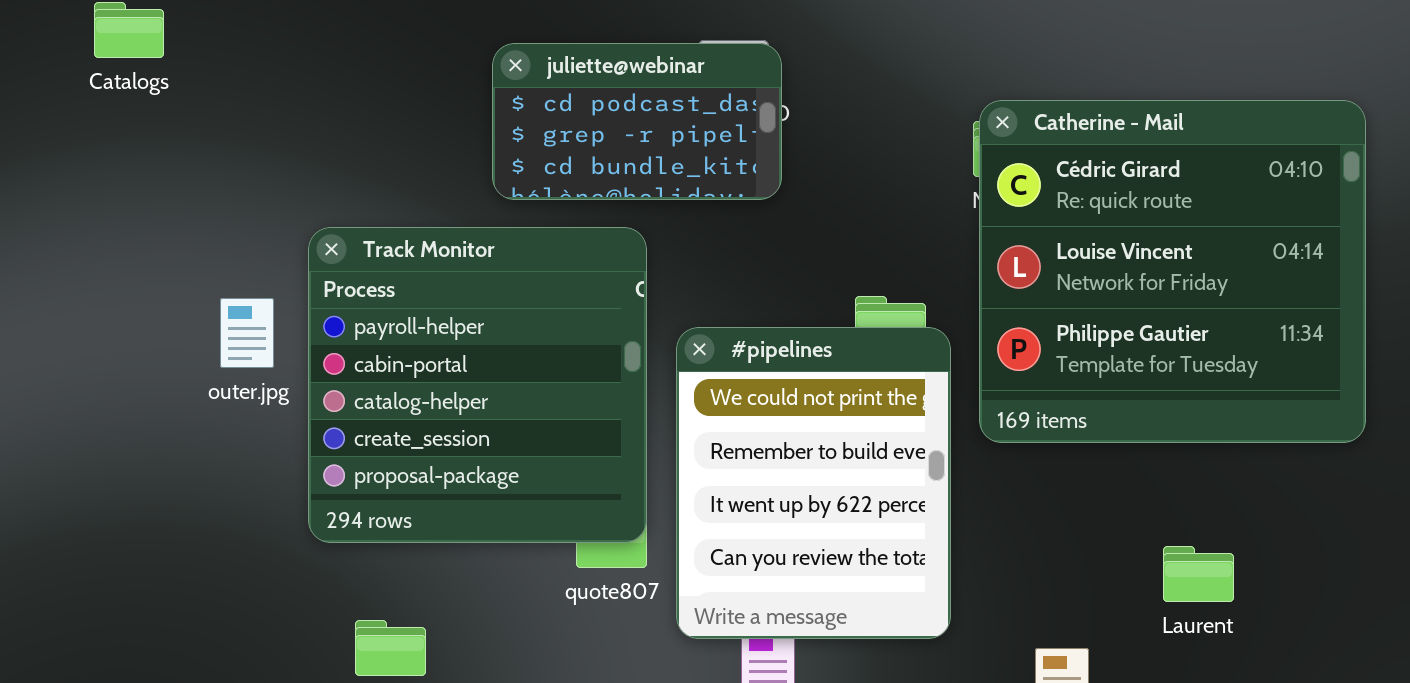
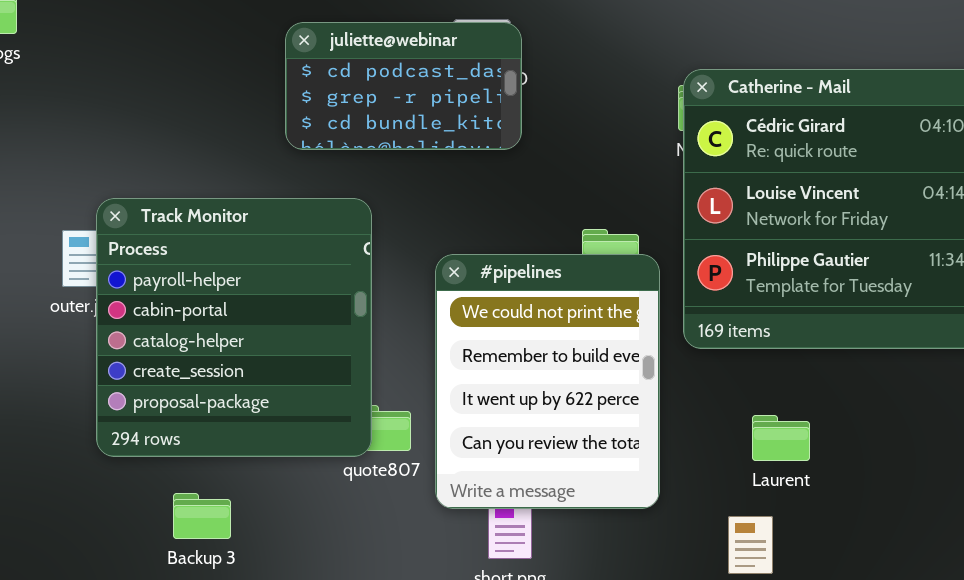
Track Monitor: [308,227,647,543] -> [96,198,372,457], moved
Laurent: [1163,546,1234,602] -> [752,415,810,461], moved

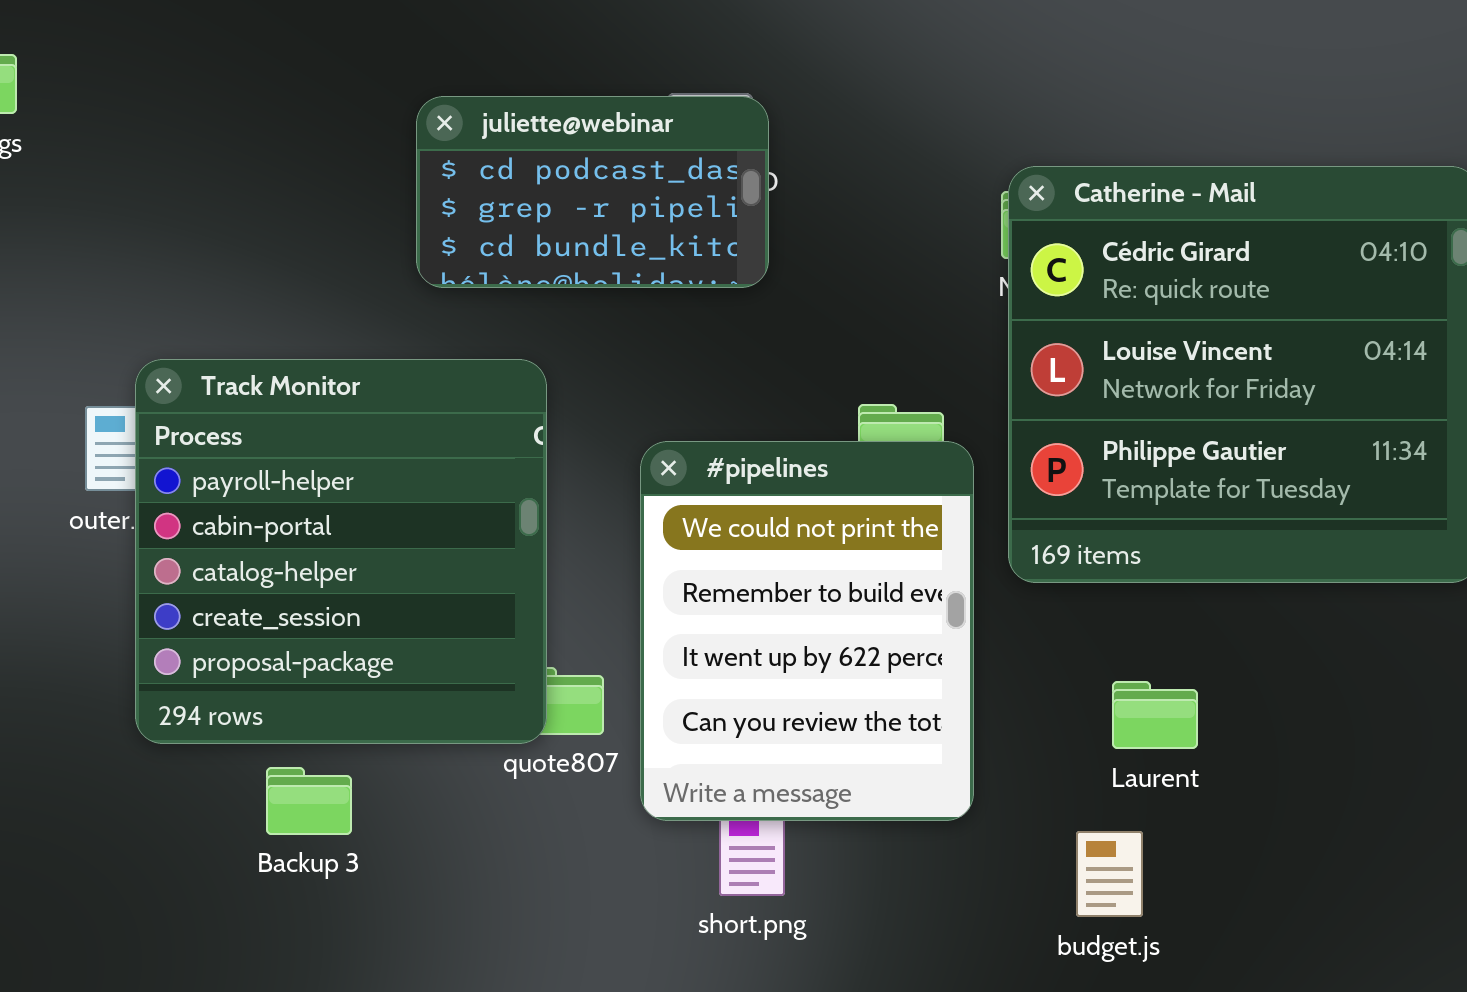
Backup 3: [173,493,231,539] -> [266,767,352,835], moved

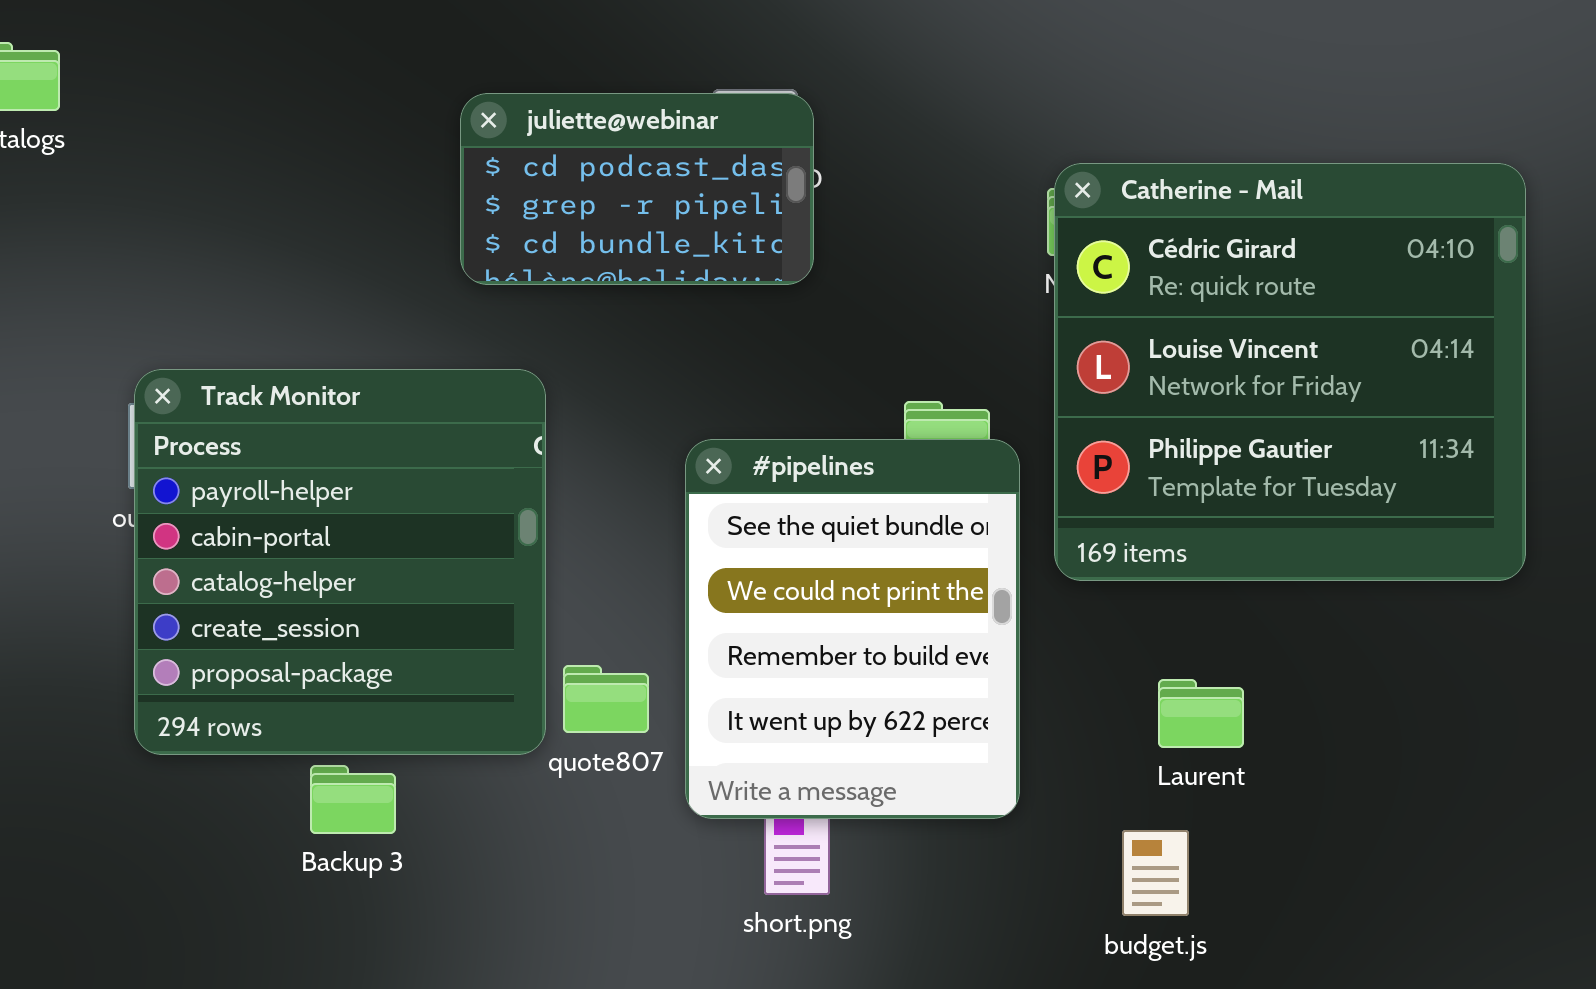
Track Monitor: [135,359,547,744] -> [134,369,546,755], moved
#pipelines: [640,441,974,821] -> [685,439,1020,819], scrolled up 1 row

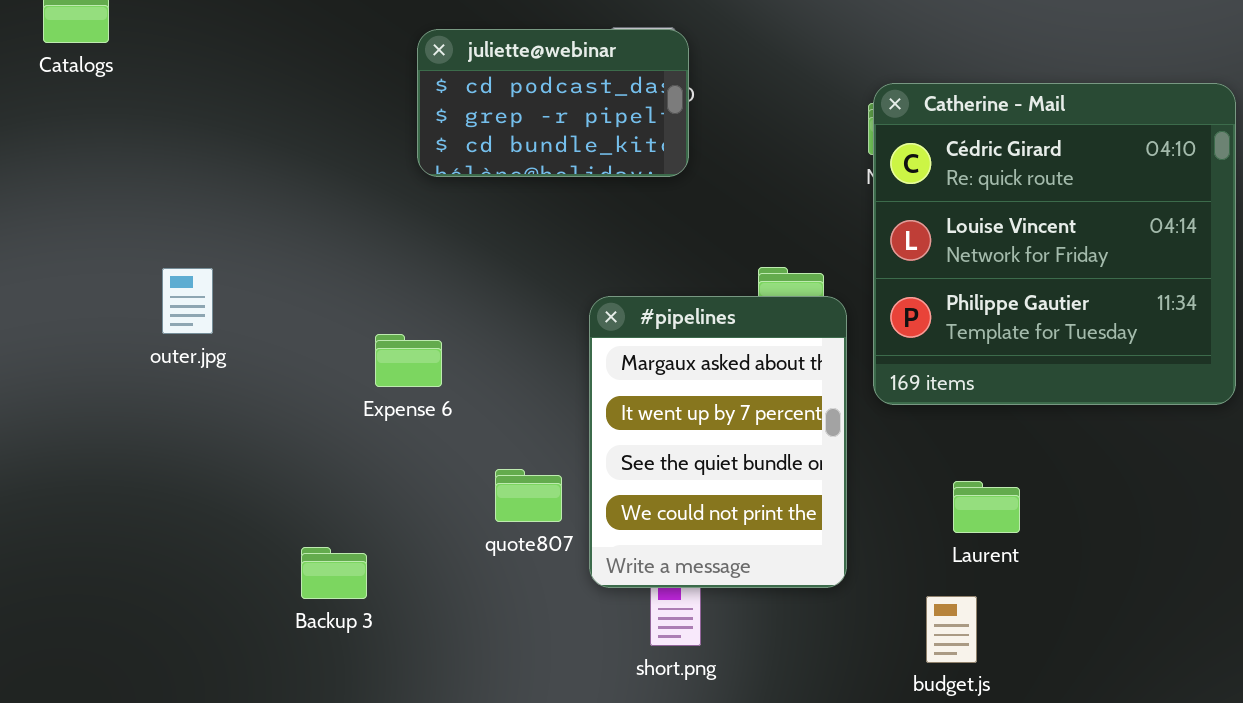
Track Monitor: [134,369,546,755] -> none, closed
#pipelines: [685,439,1020,819] -> [589,296,847,588], scrolled up 2 rows

